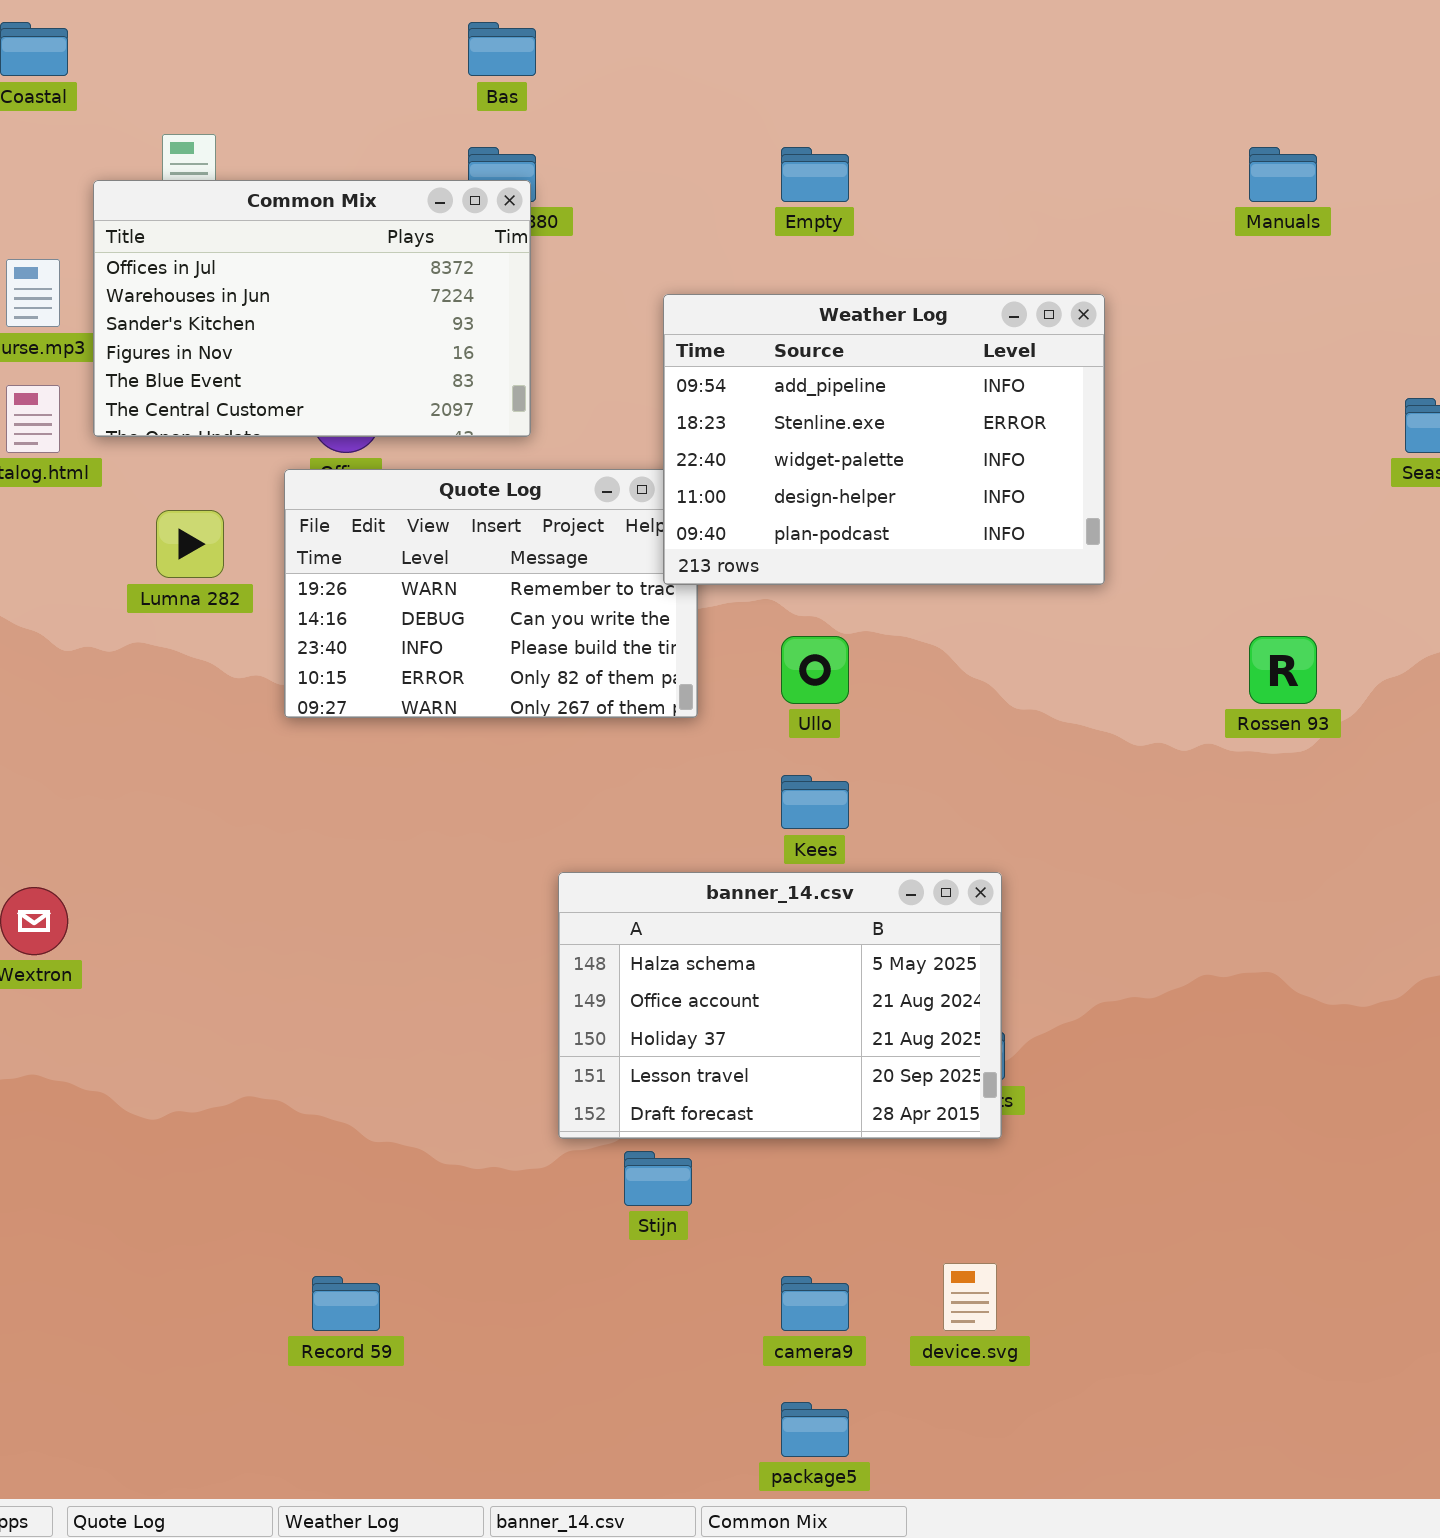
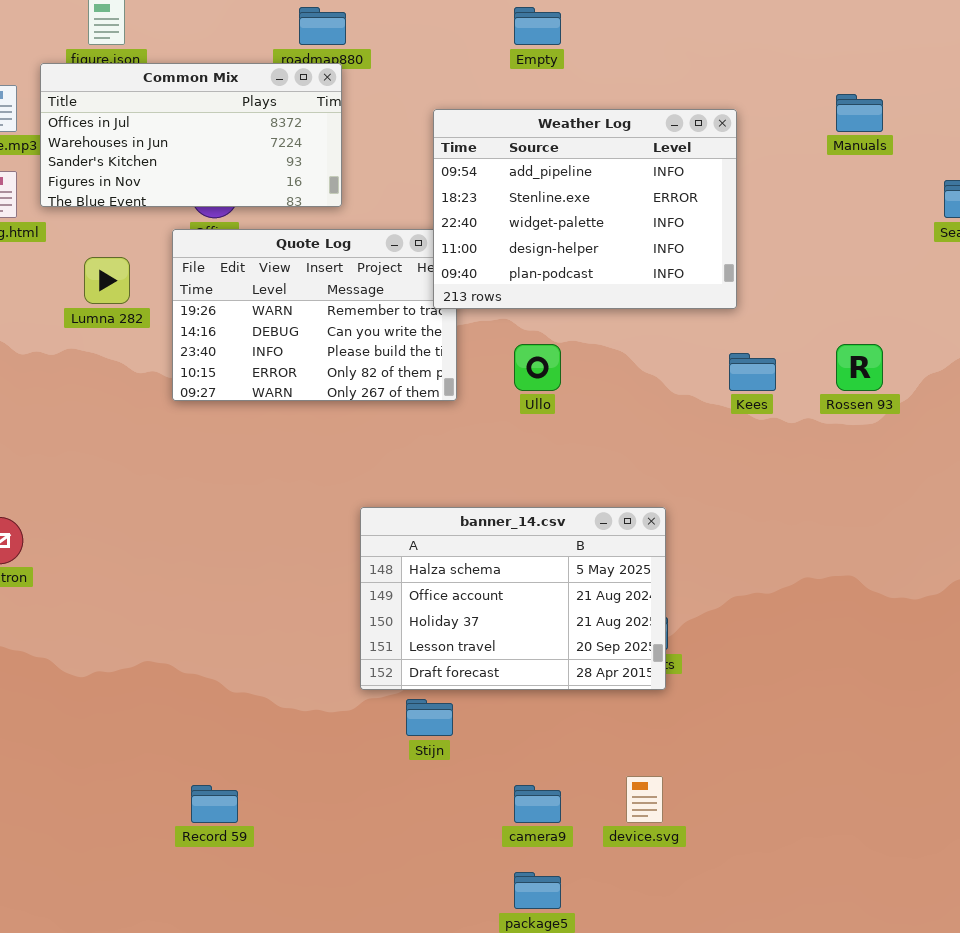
Manuals: [1249,147,1317,202] -> [836,94,883,132], moved
Common Mix: [93,180,531,437] -> [40,63,342,207], resized
Kees: [781,775,849,829] -> [729,353,776,391], moved

